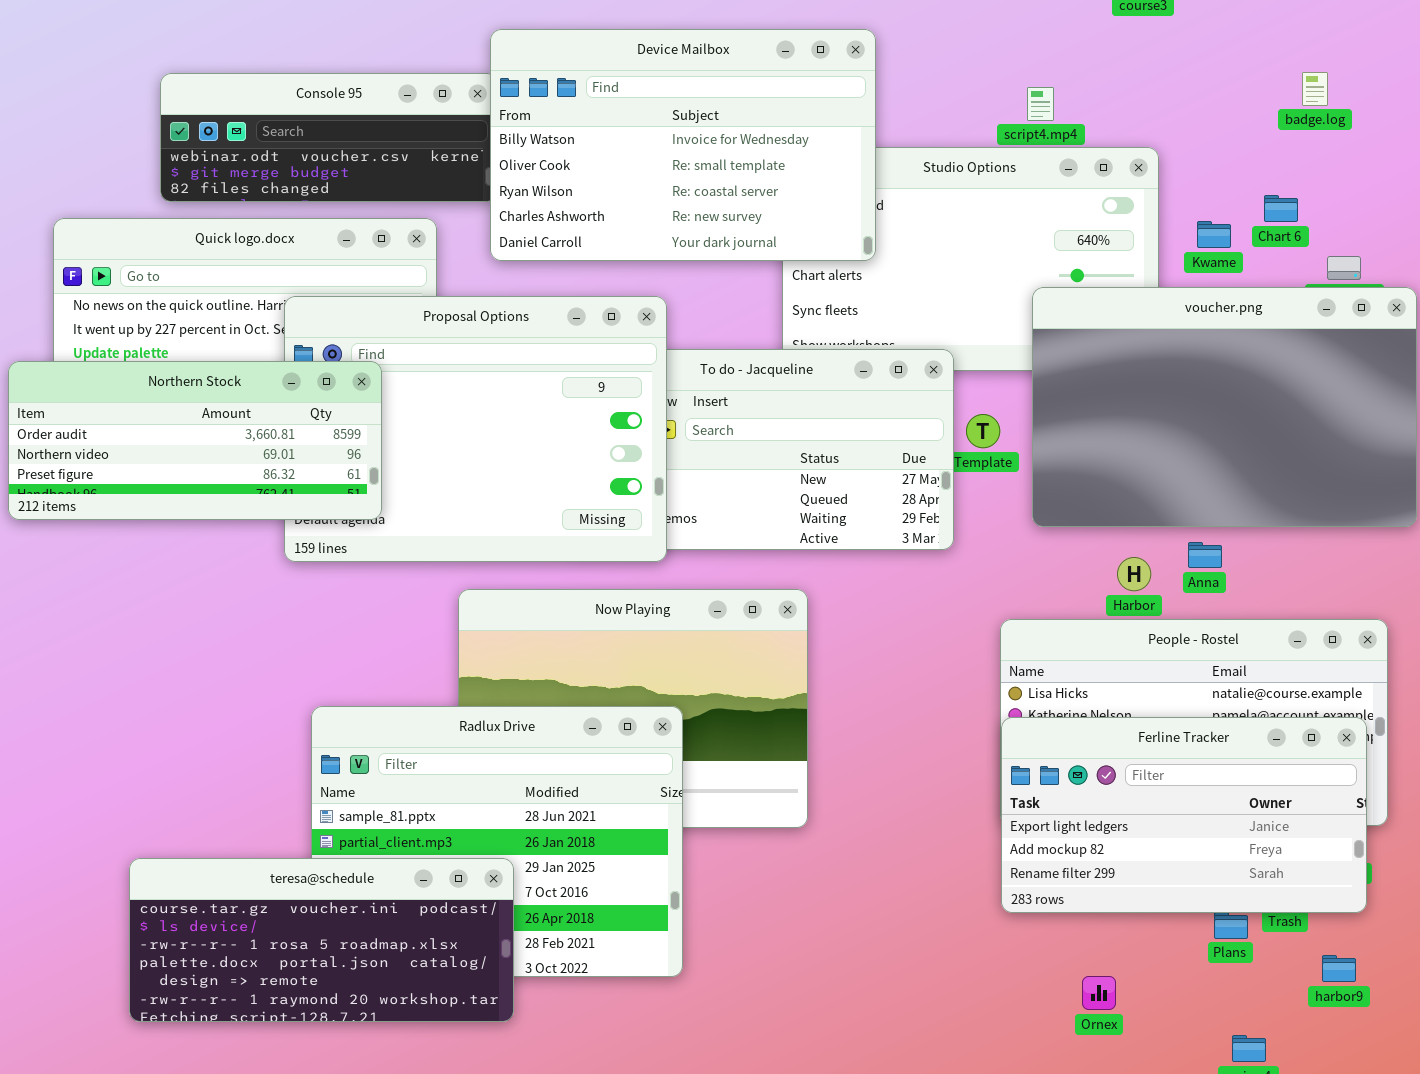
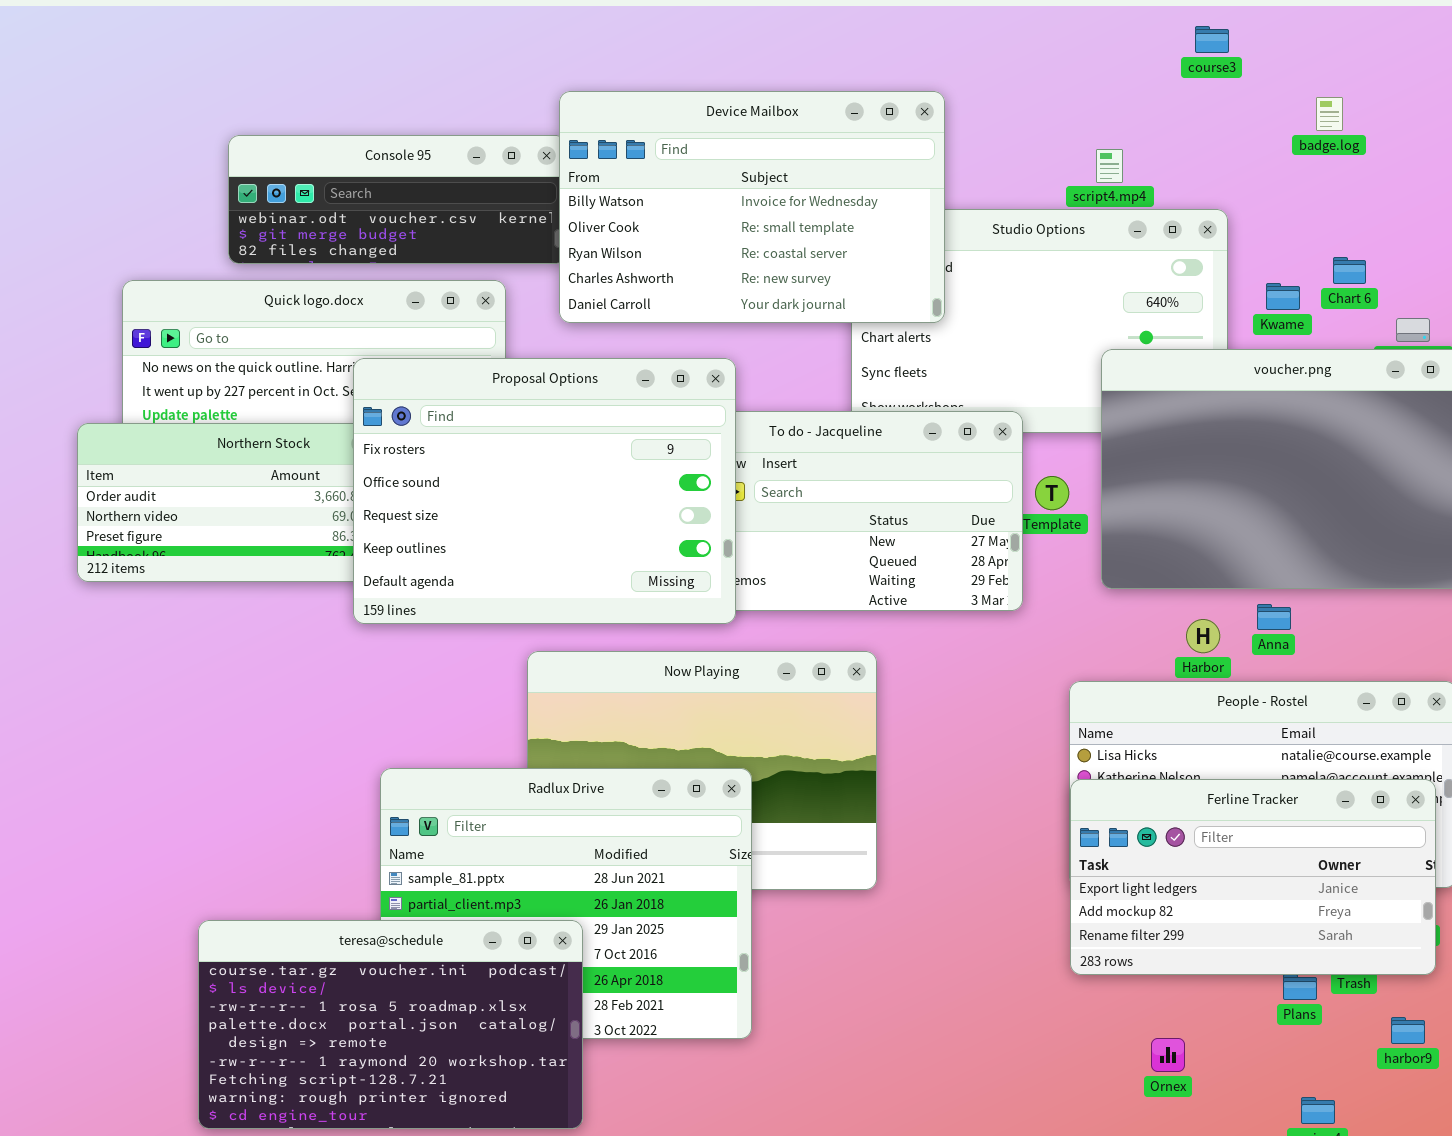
badge.log: [1302,72,1328,106] -> [1316,97,1343,131], moved
Proposal Options: [284,296,667,562] -> [353,358,736,624], raised
teresa@schedule: [129,858,514,1022] -> [198,920,583,1129], resized

